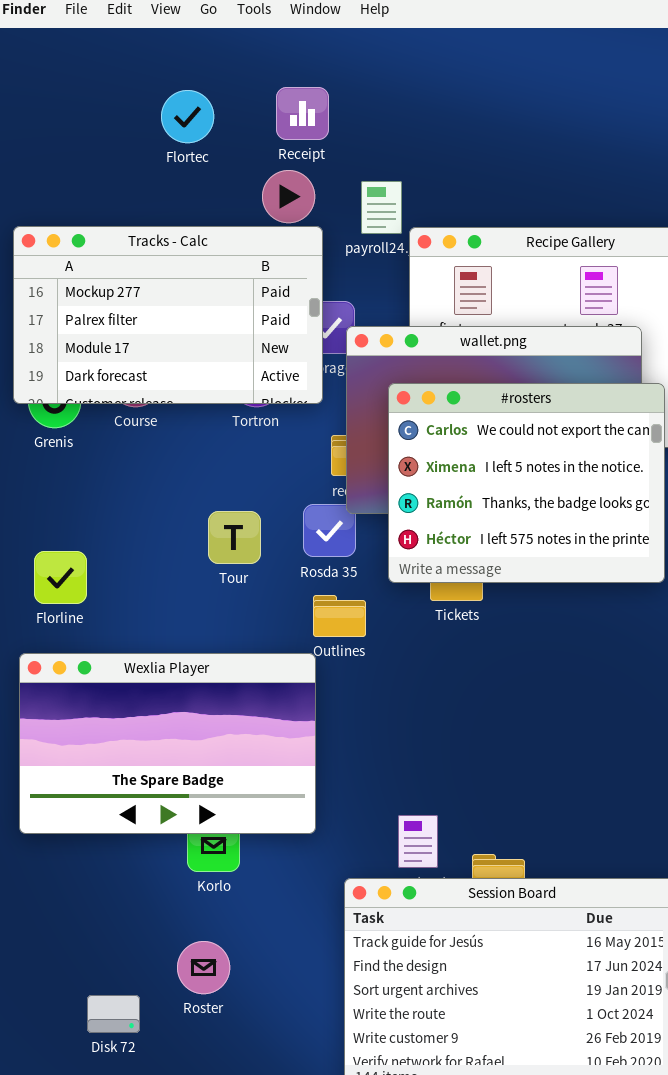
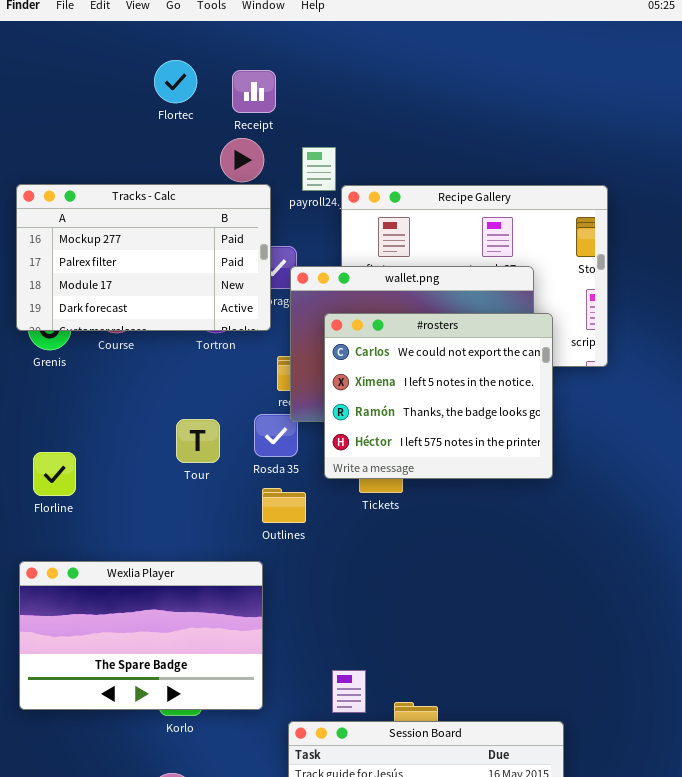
Flortec: [161,90,214,143] -> [154,60,197,103], moved
Wexlia Player: [19,653,316,834] -> [19,561,263,710], moved

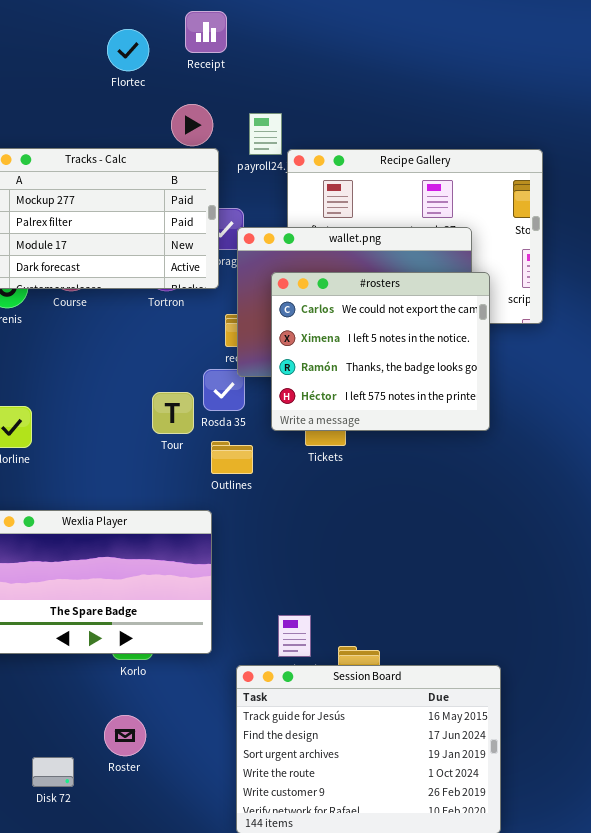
Receipt: [232,70,276,113] -> [185,11,227,53], moved
Tour: [176,419,220,463] -> [152,392,194,434], moved

